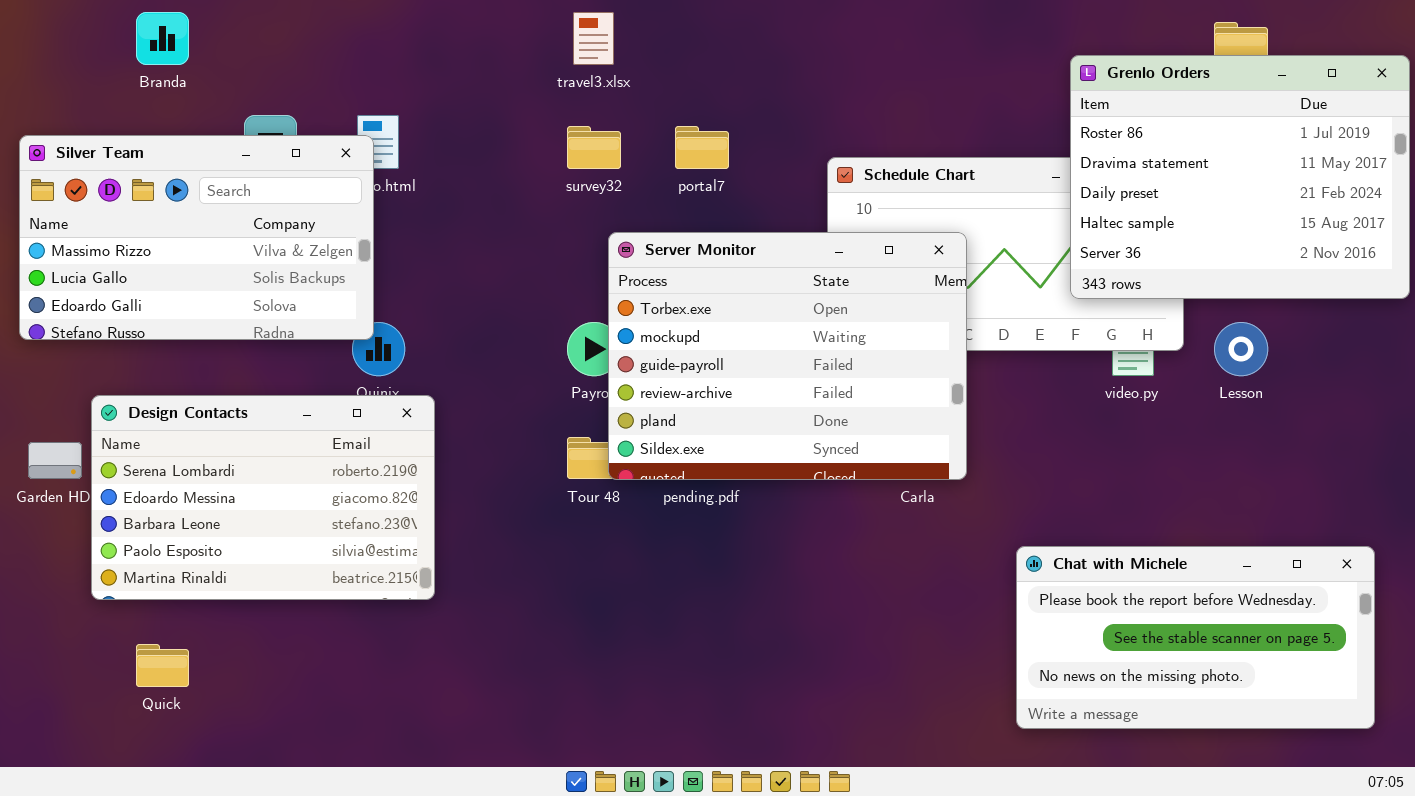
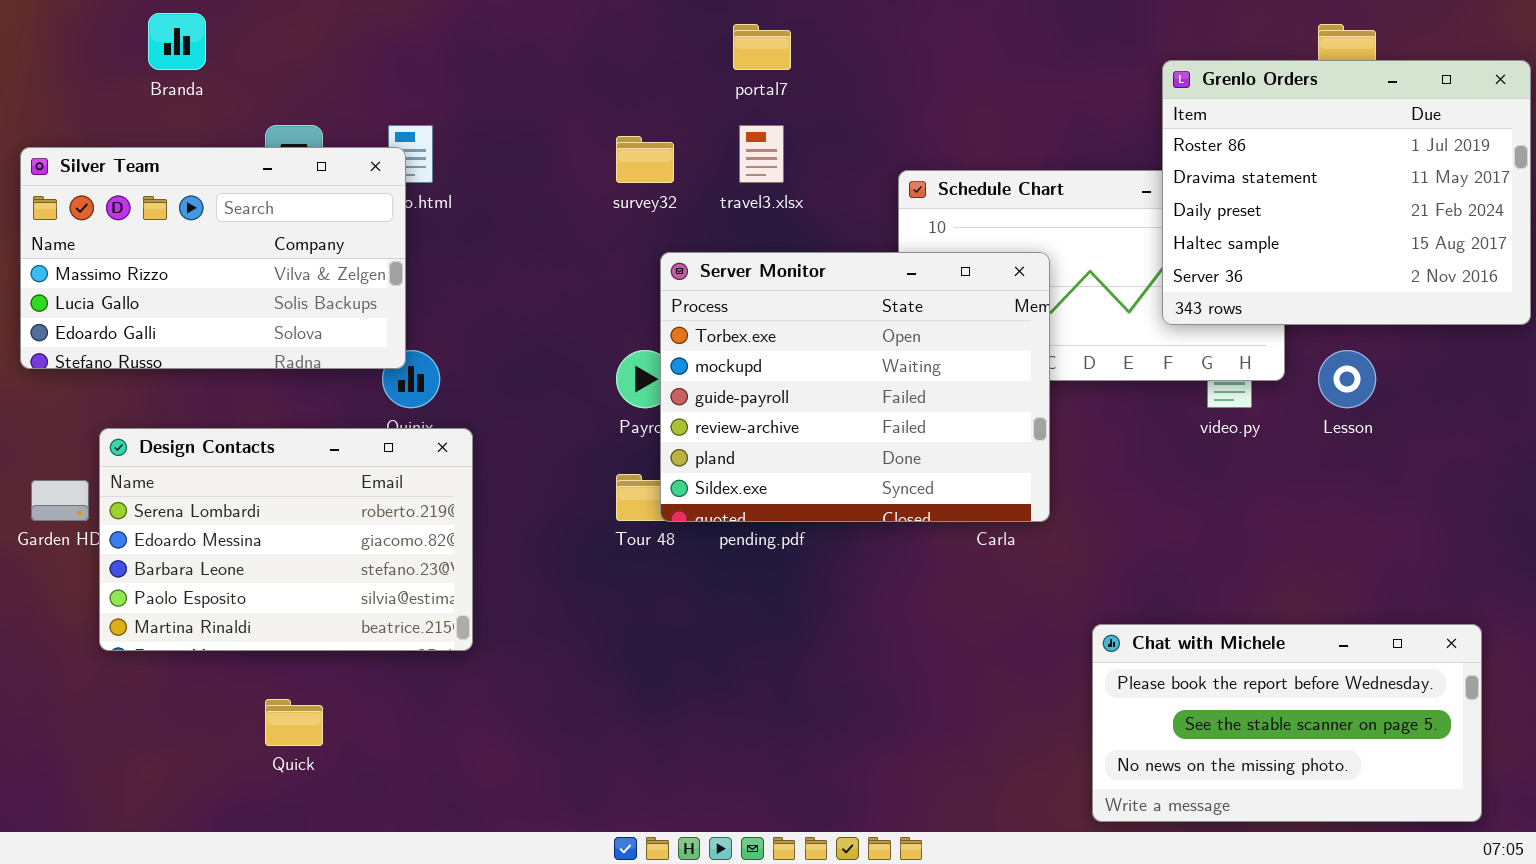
travel3.xlsx: [573,12,614,65] -> [739,125,784,183], moved
portal7: [675,126,729,169] -> [733,24,791,70], moved
Chat with Michele: [1016,546,1375,729] -> [1092,624,1482,822], moved
Quick: [136,644,189,687] -> [265,699,323,746], moved

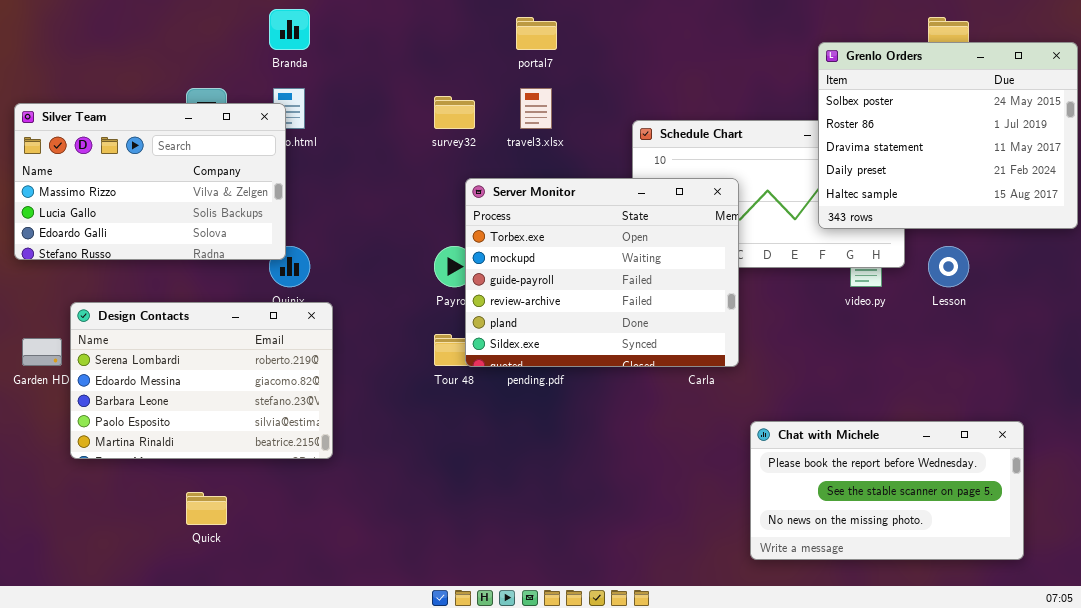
Branda: [148,13,206,70] -> [269,9,310,50], moved
Grenlo Orders: [1162,60,1531,325] -> [818,42,1078,229], scrolled up 1 row
Chat with Michele: [1092,624,1482,822] -> [750,421,1024,560], moved

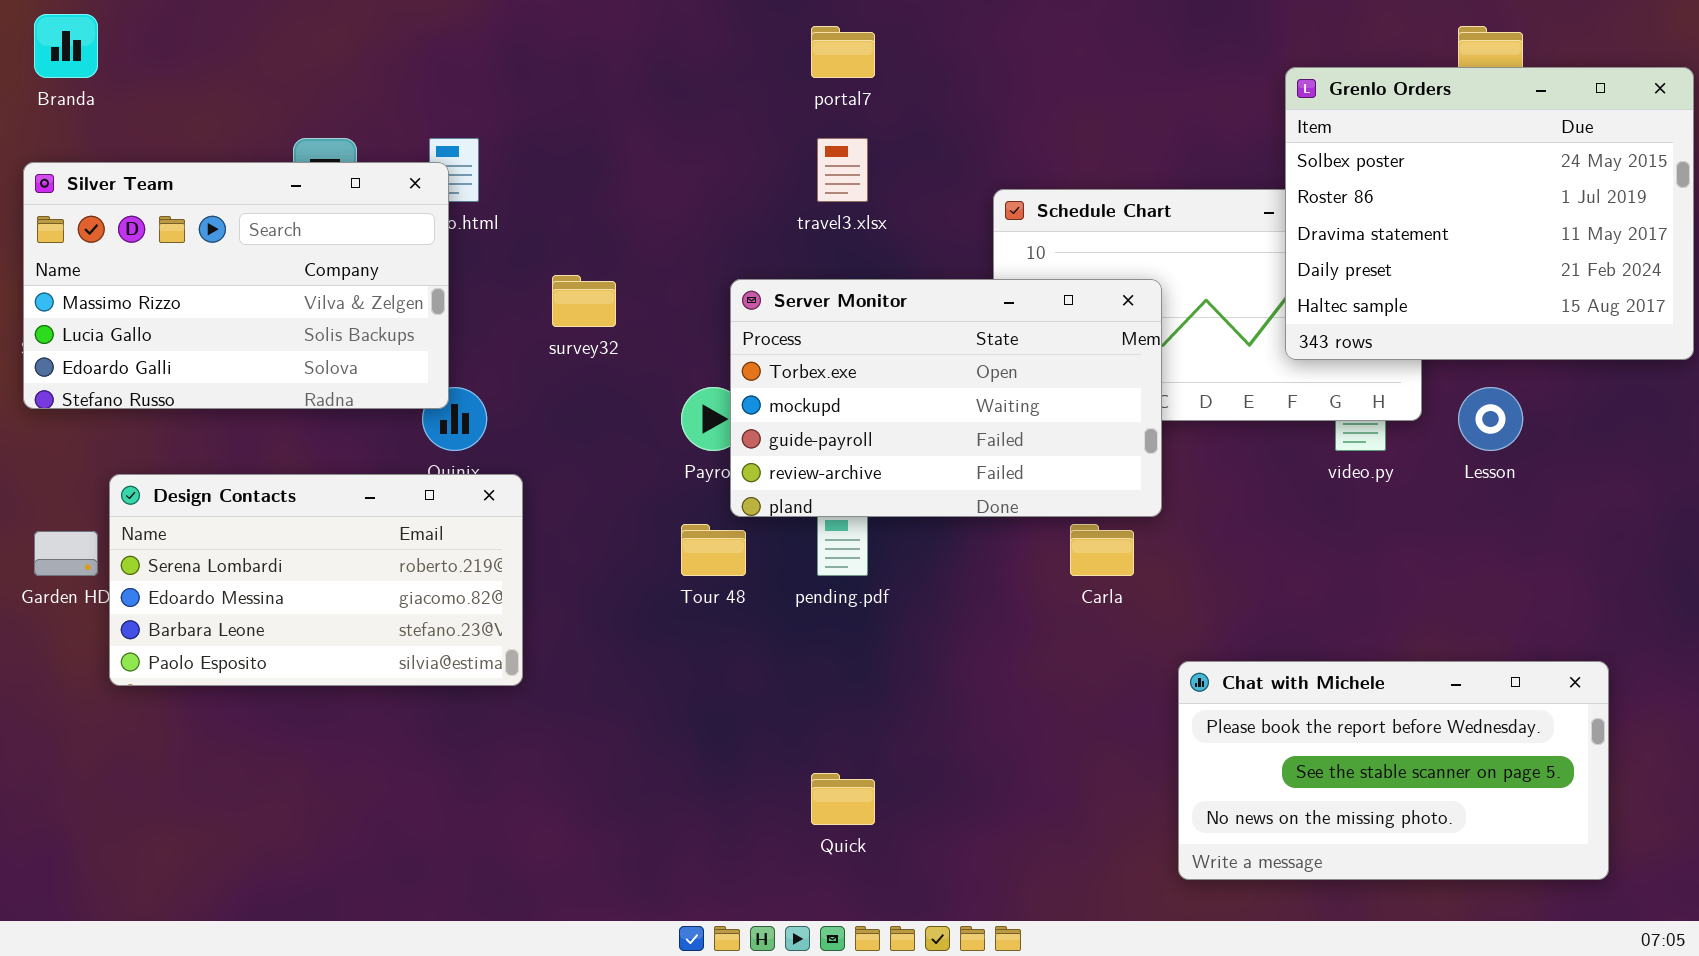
Branda: [269,9,310,50] -> [34,14,98,78], moved
survey32: [434,96,475,129] -> [552,275,616,327], moved
Server Monitor: [465,178,739,367] -> [730,279,1162,517], resized
Design Contacts: [70,302,333,459] -> [109,474,523,686], resized
Quick: [186,492,227,525] -> [811,773,875,825], moved

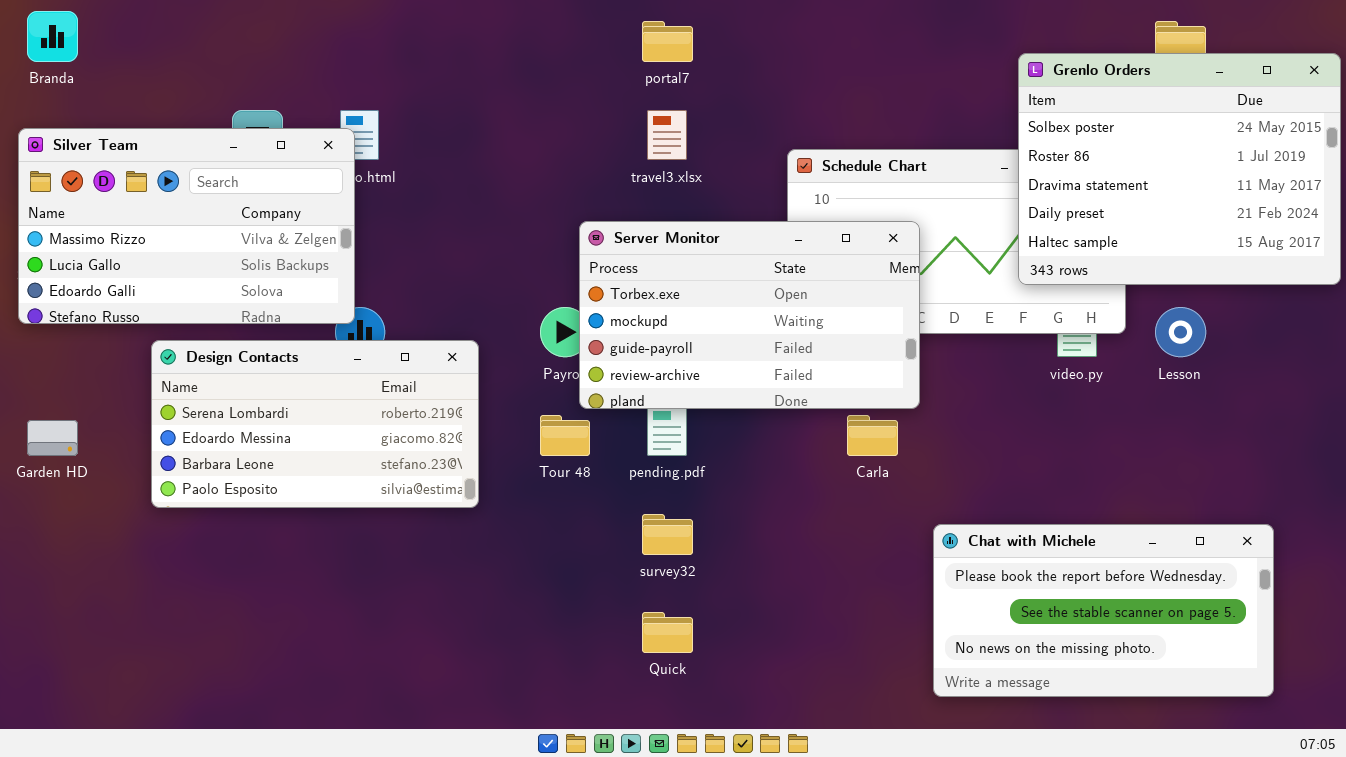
survey32: [552,275,616,327] -> [642,514,693,555], moved
Design Contacts: [109,474,523,686] -> [151,340,479,508], moved

